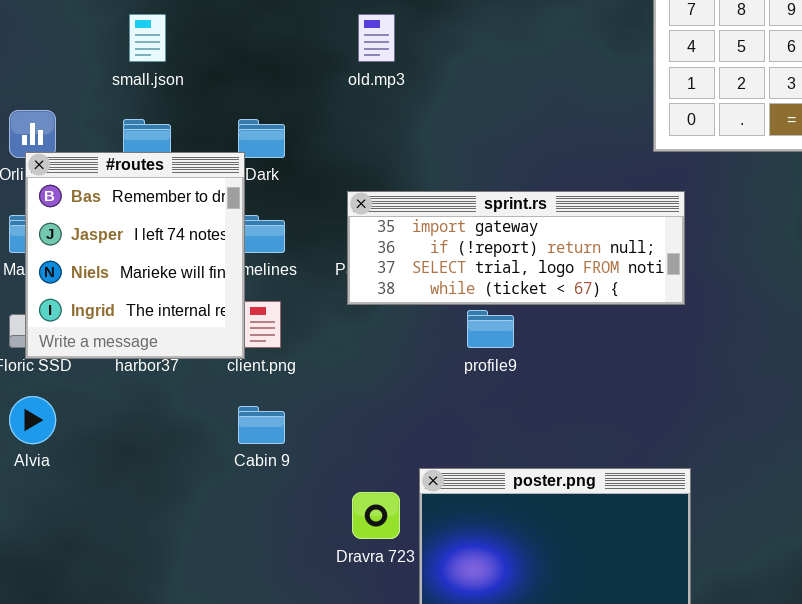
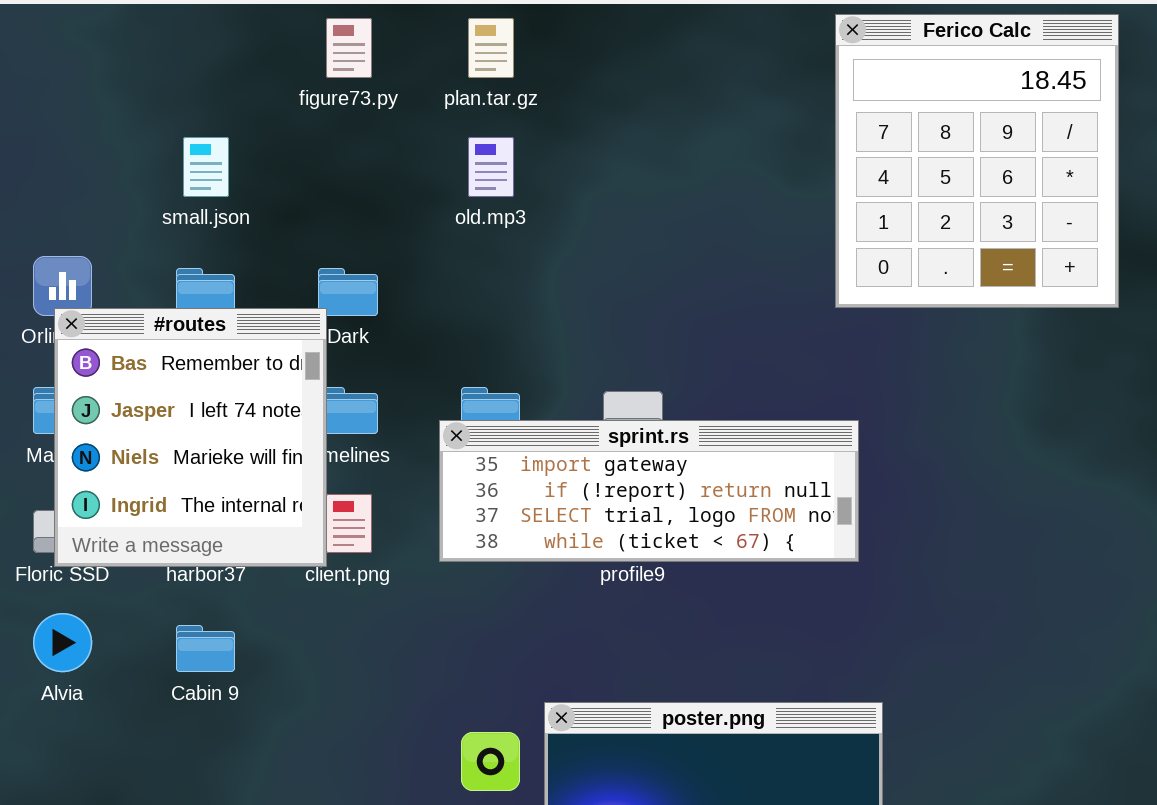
sprint.rs: [347,191,685,305] -> [439,420,859,562], moved
Cabin 9: [238,406,285,444] -> [176,625,235,672], moved

